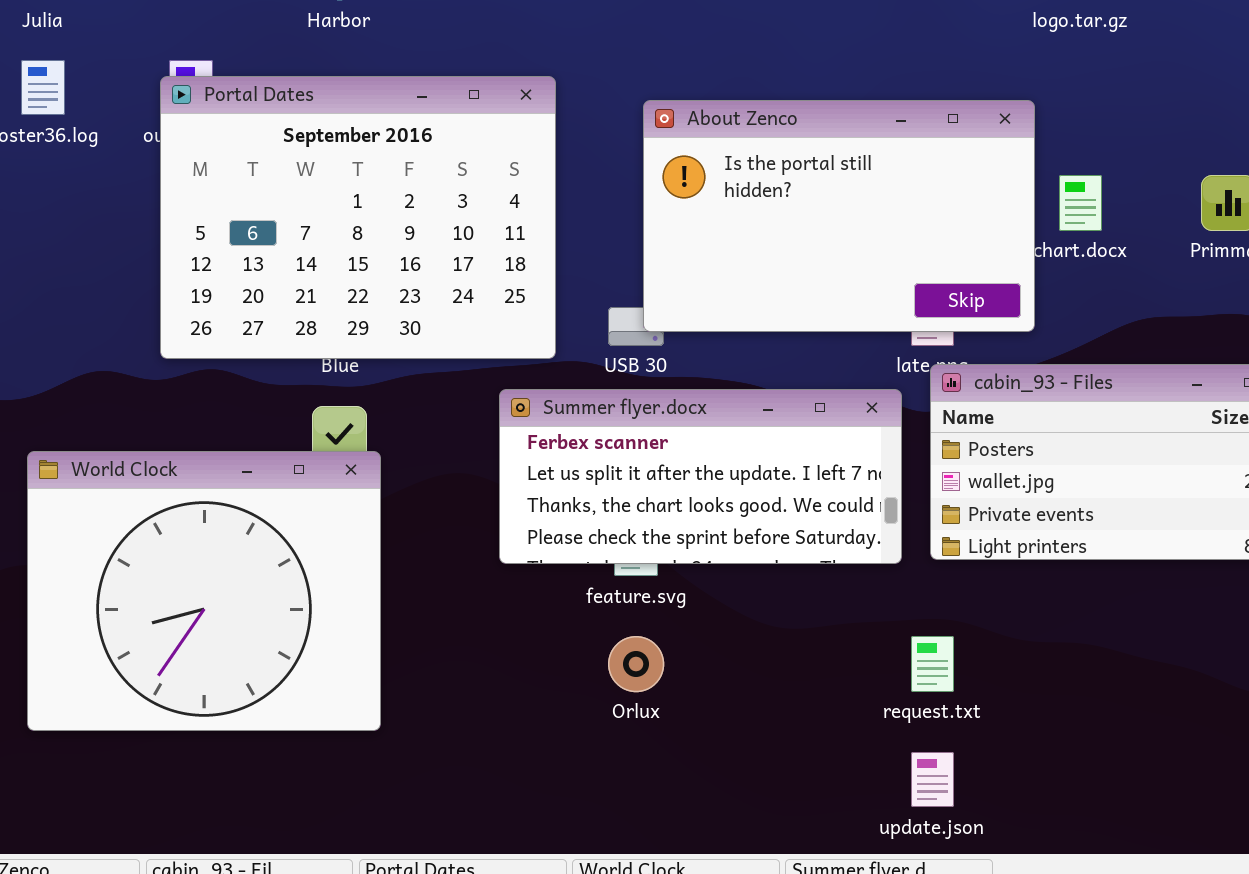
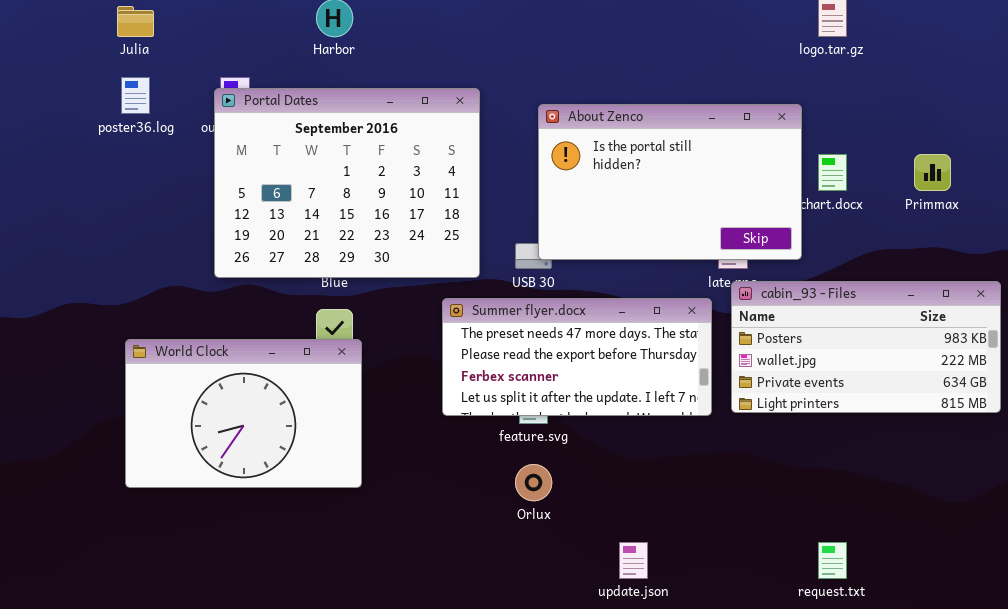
Summer flyer.docx: [499,389,902,564] -> [442,298,712,416], scrolled up 2 rows
World Clock: [27,451,381,731] -> [125,339,362,488], resized
request.txt: [911,636,954,692] -> [818,542,847,579], moved
update.json: [911,752,954,807] -> [619,542,648,579], moved

